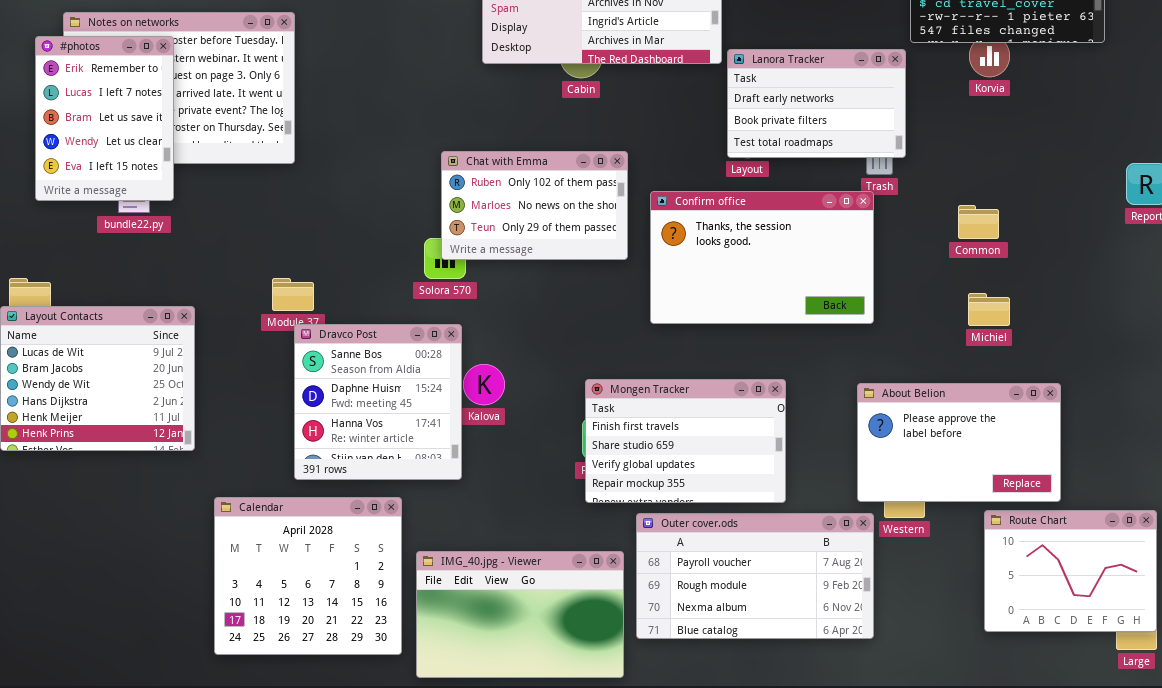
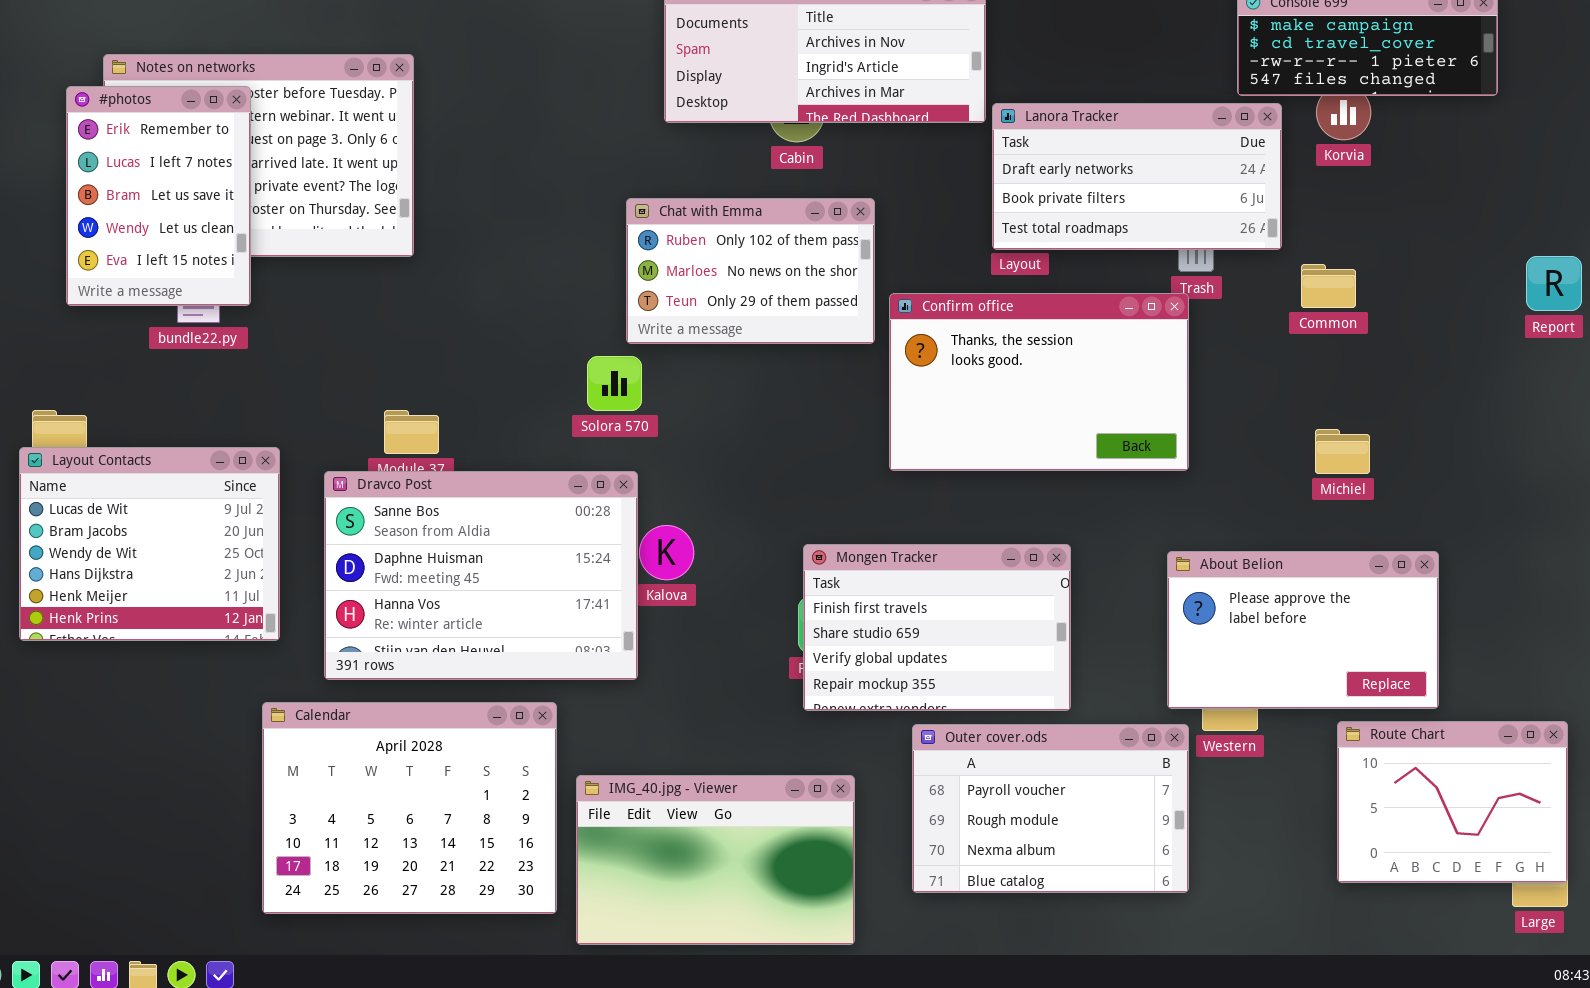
Lanora Tracker: [727,49,906,158] -> [992,103,1282,250], resized
Chat with Emma: [441,151,628,260] -> [626,198,875,344], moved
Common: [958,205,999,239] -> [1301,264,1356,308], moved
Dravco Post: [294,324,462,480] -> [324,471,638,680], resized
Calendar: [214,497,402,655] -> [262,702,557,914], resized
Outer cover.ods: [636,513,874,639] -> [912,724,1189,893], resized

